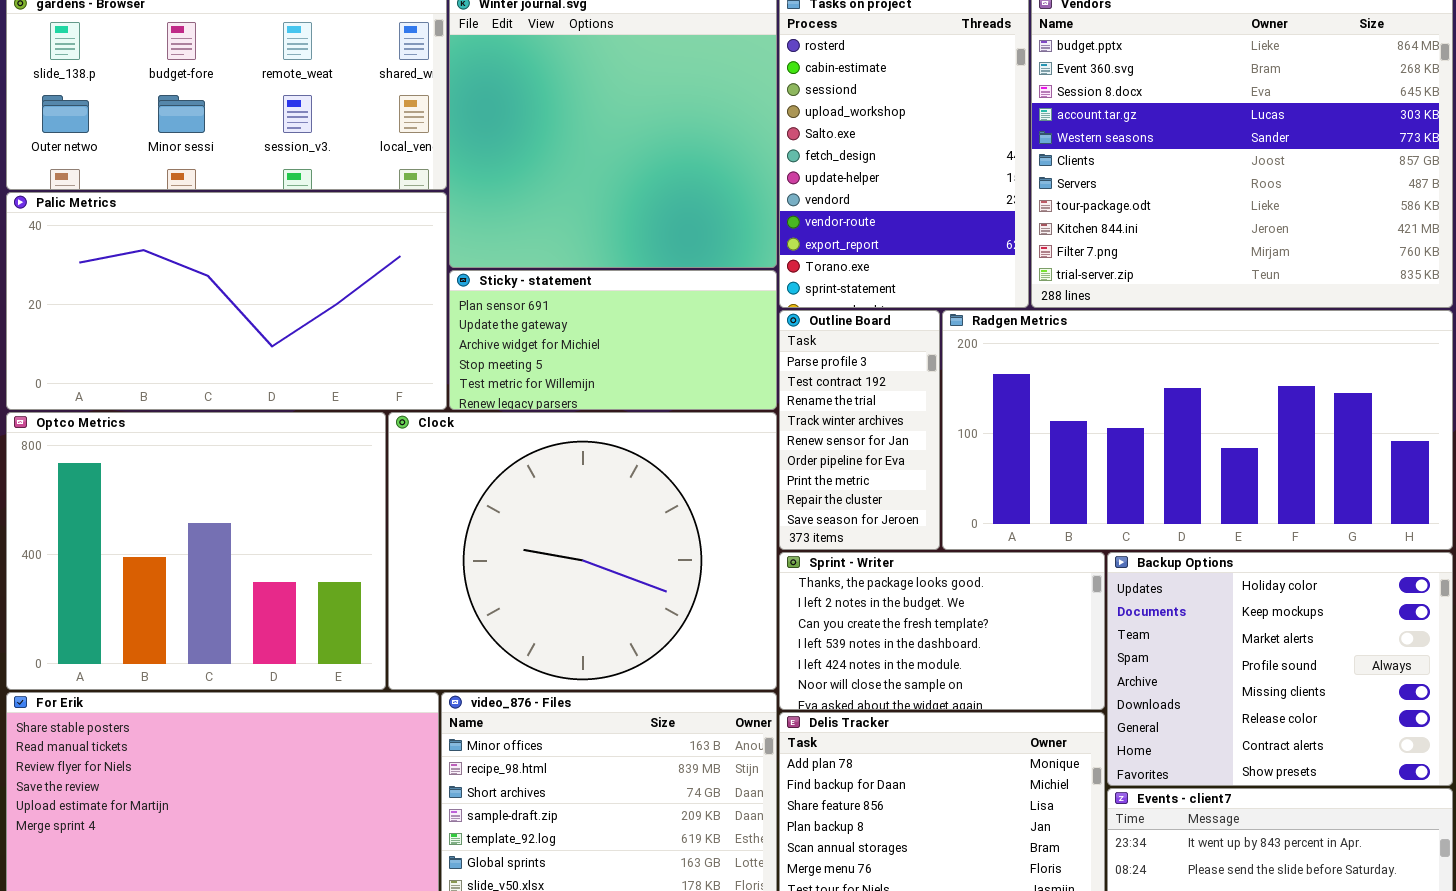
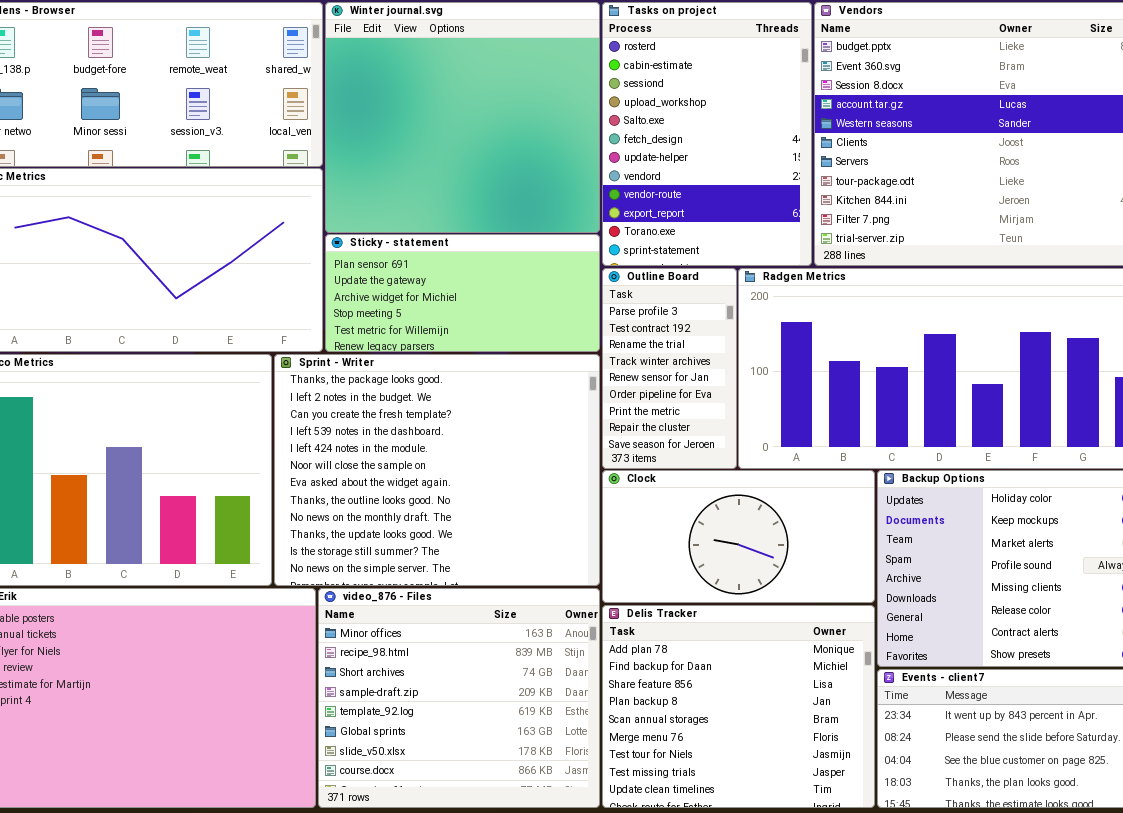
Clock: [388,412,777,690] -> [602,470,875,603], moved, resized
Sprint - Writer: [779,552,1105,710] -> [274,354,600,586], moved, resized

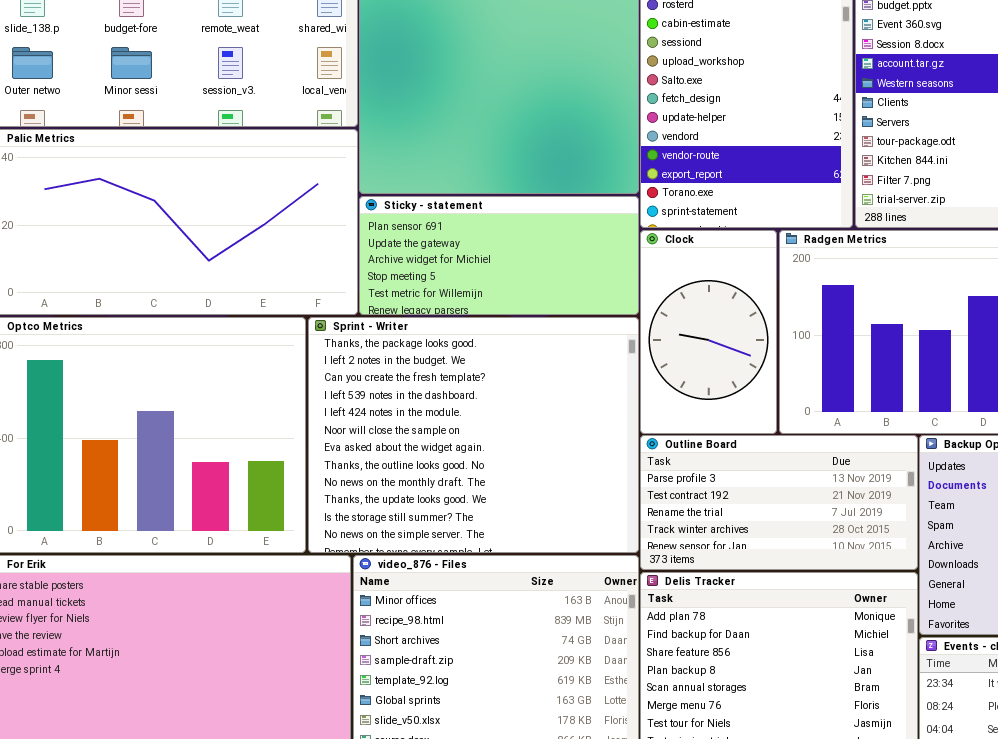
Outline Board: [602,268,737,469] -> [640,435,918,570], moved, resized
Clock: [602,470,875,603] -> [640,230,777,434], moved, resized

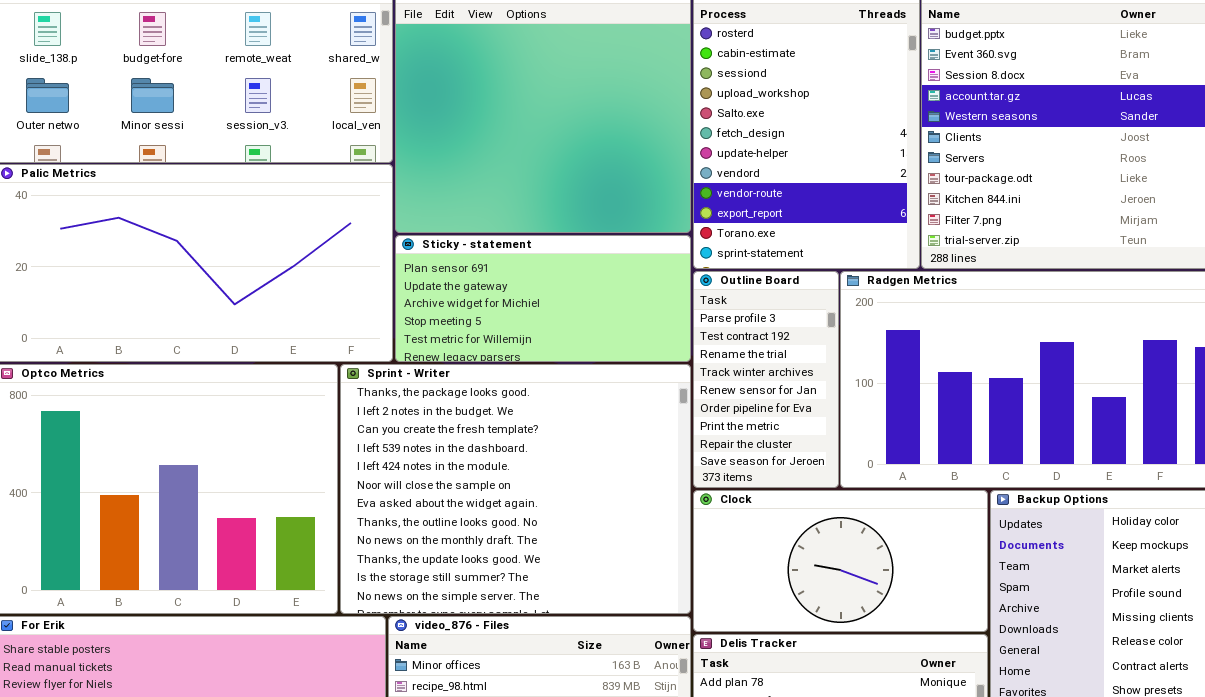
Clock: [640,230,777,434] -> [693,490,988,632], moved, resized
Outline Board: [640,435,918,570] -> [693,271,839,488], moved, resized

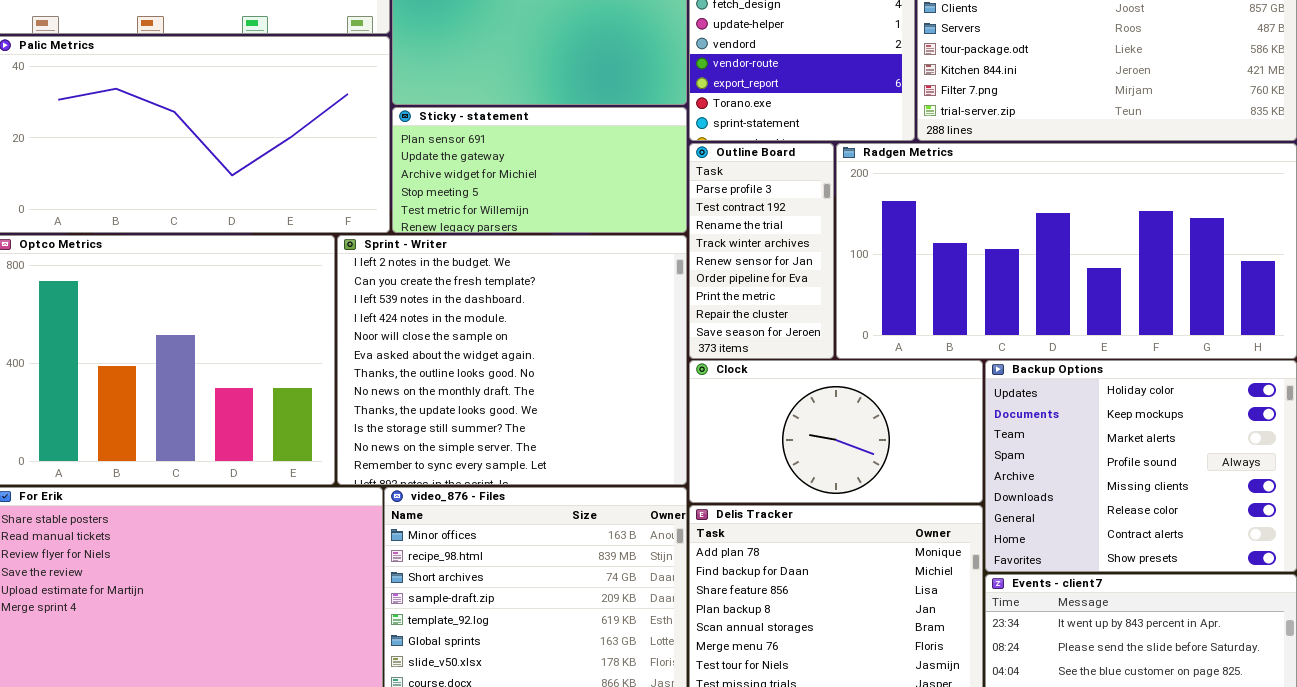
Sprint - Writer: [340,364,691,614] -> [337,235,687,485], scrolled down 1 row

